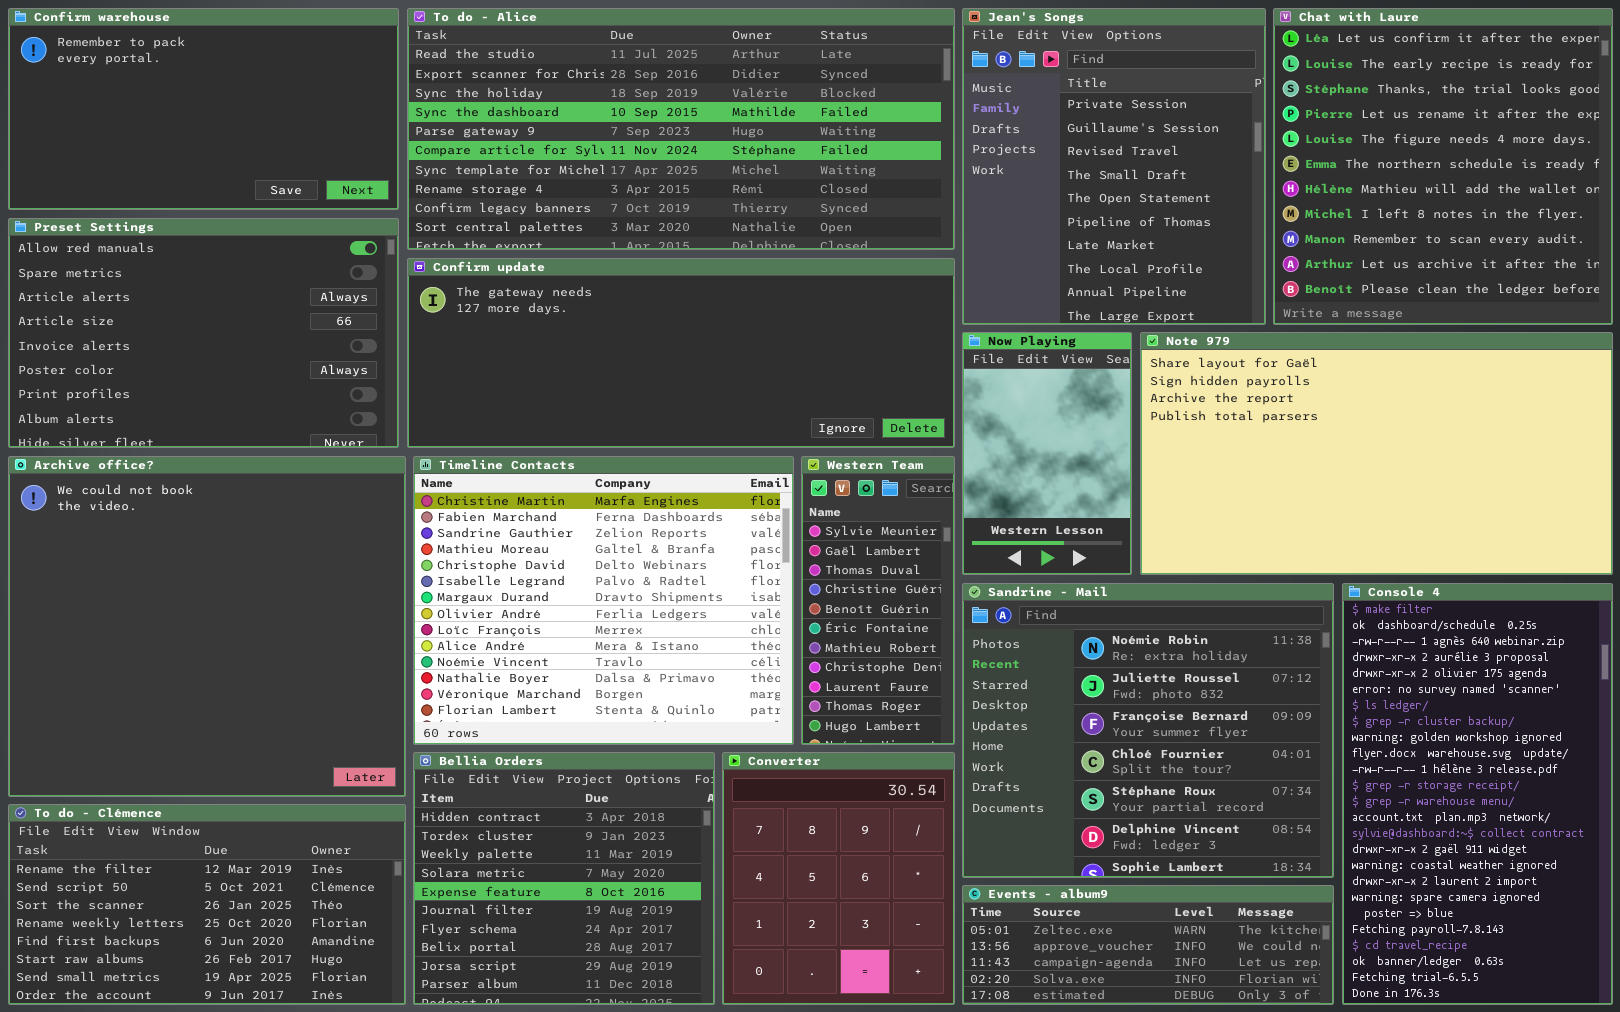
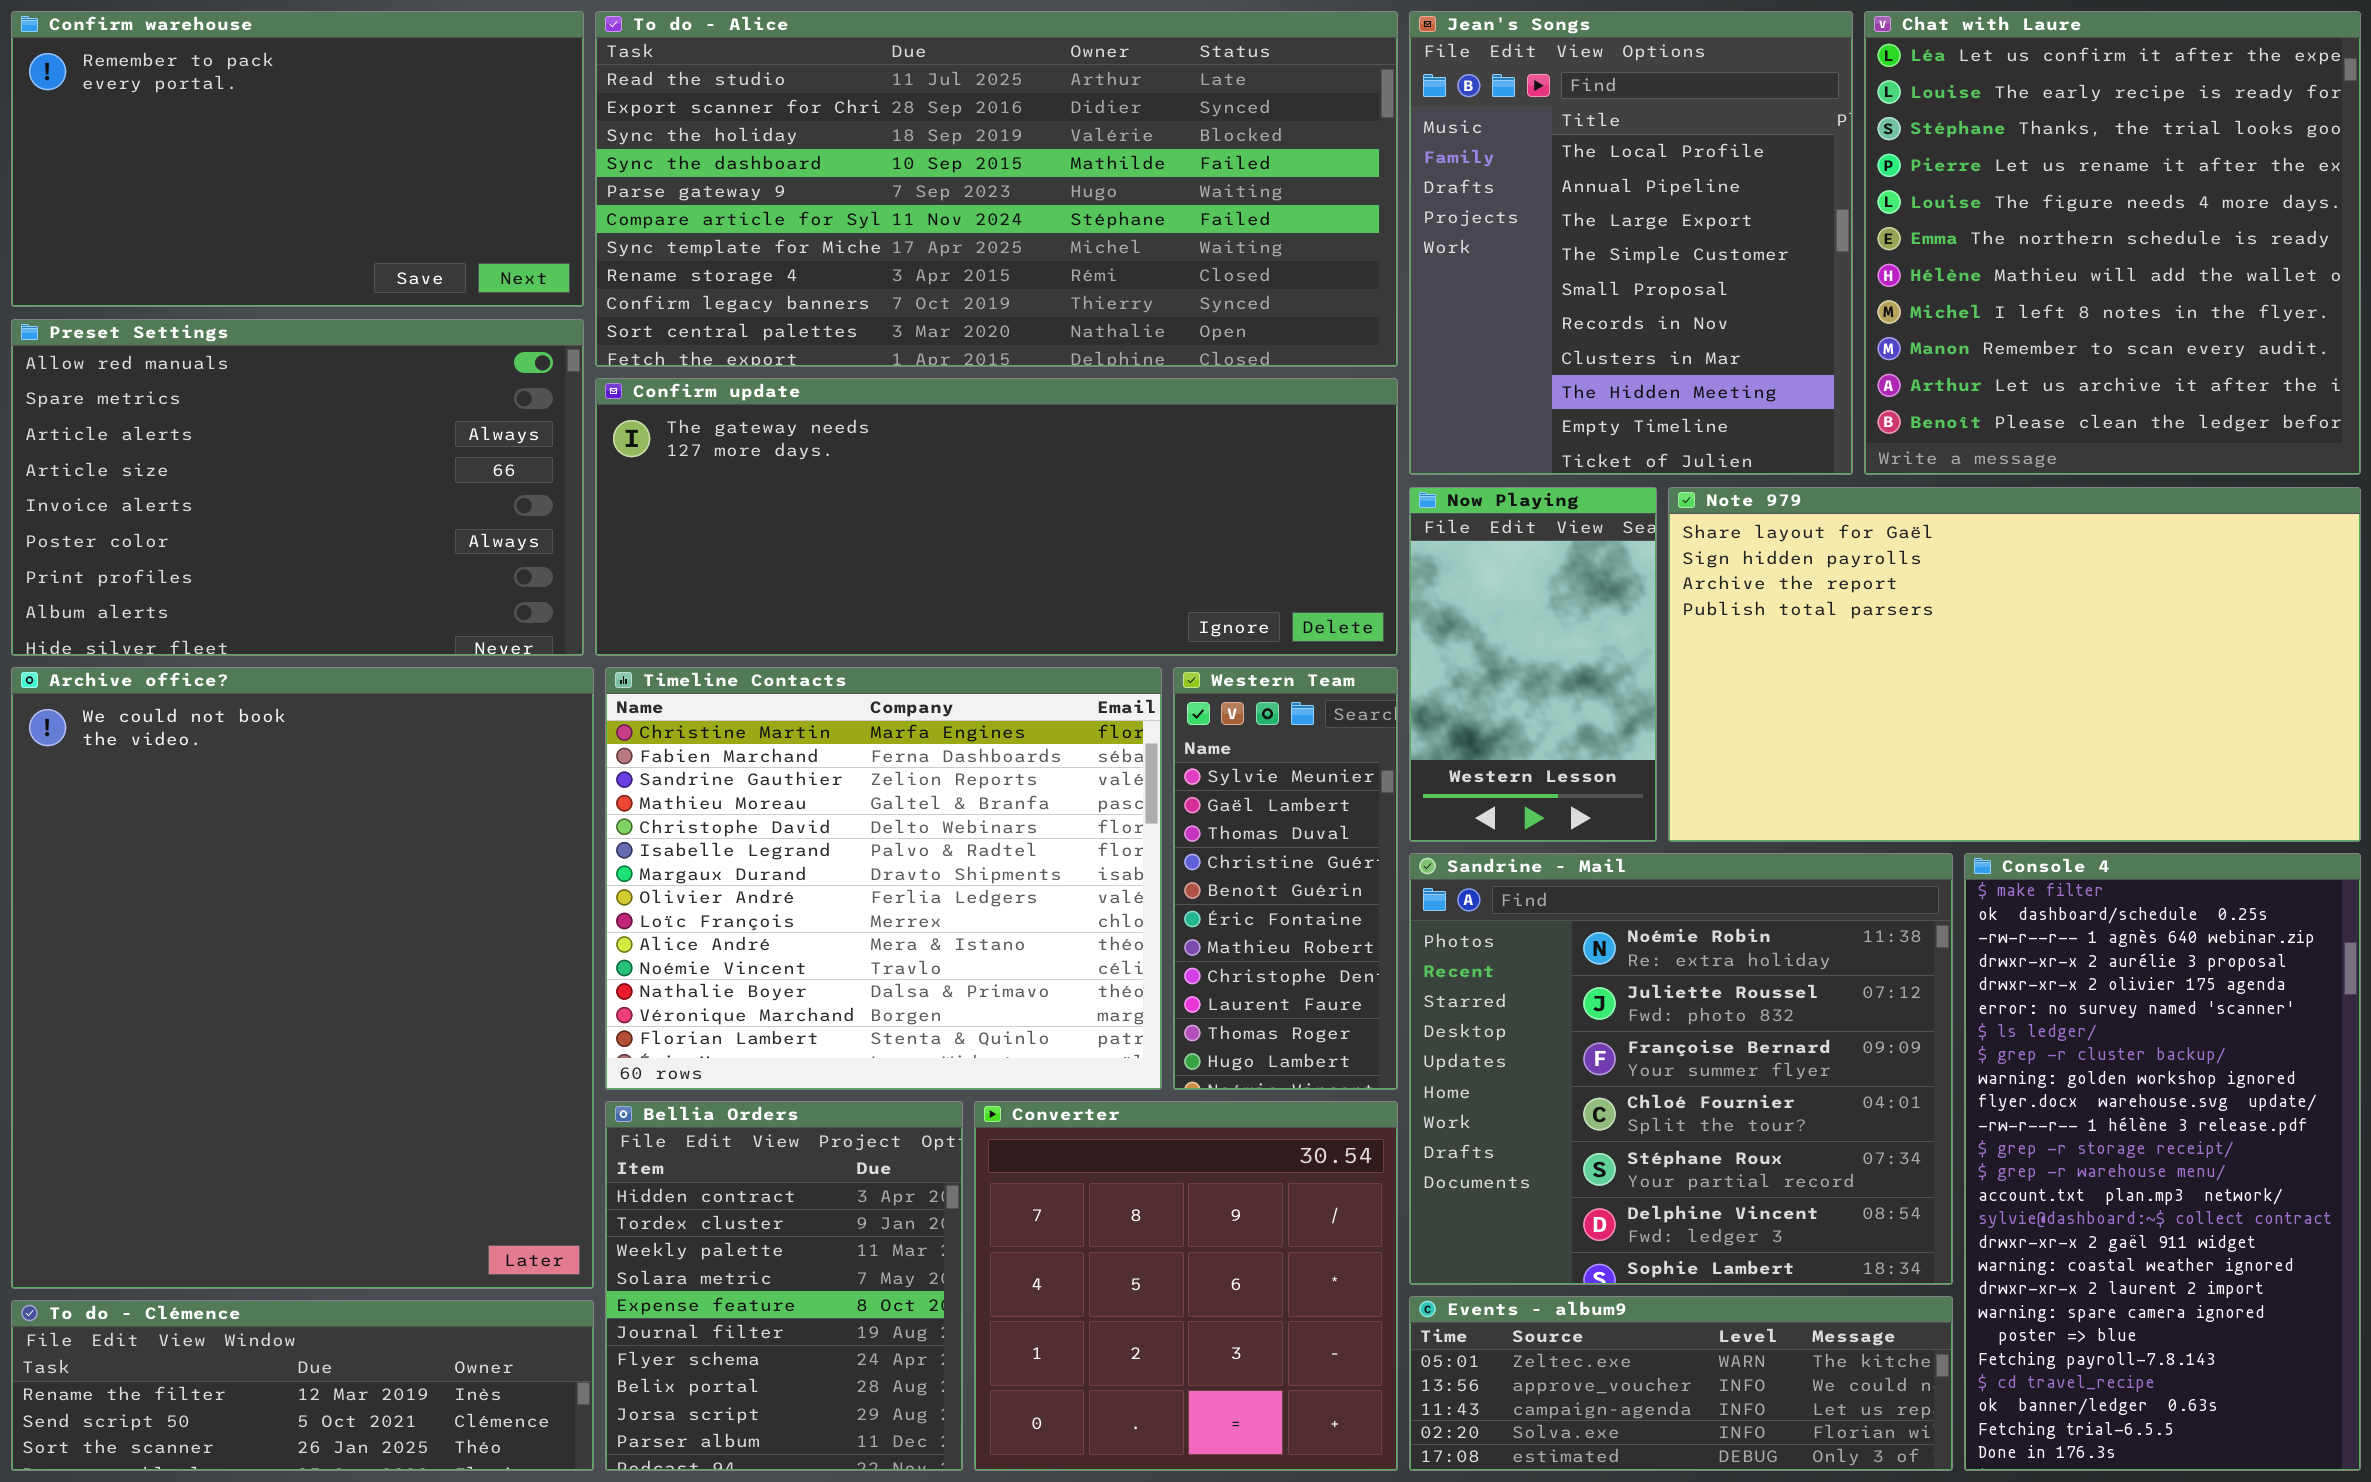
Jean's Songs: [962,8,1266,325] -> [1409,11,1853,475], scrolled down 7 rows
Archive office?: [8,456,406,797] -> [11,667,594,1289], resized
Bellia Orders: [413,752,715,1005] -> [605,1101,963,1471], resized
Converter: [722,752,955,1005] -> [974,1101,1398,1471], resized
To do - Clémence: [8,804,406,1005] -> [11,1300,594,1471], resized

